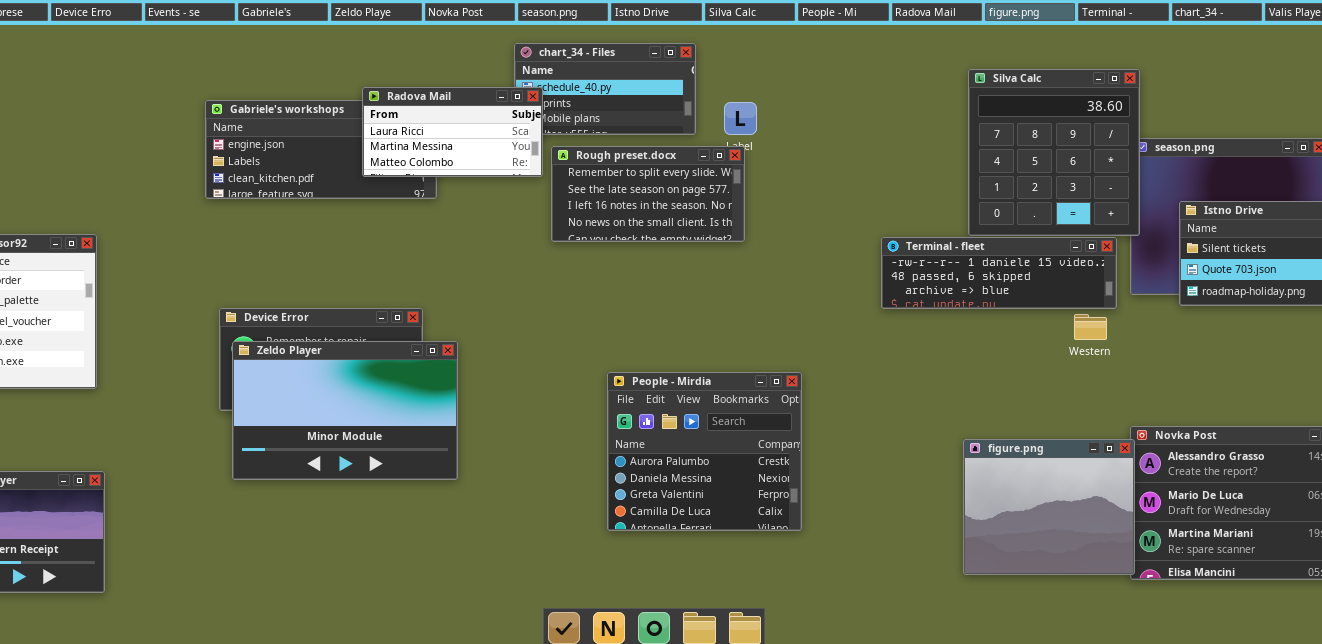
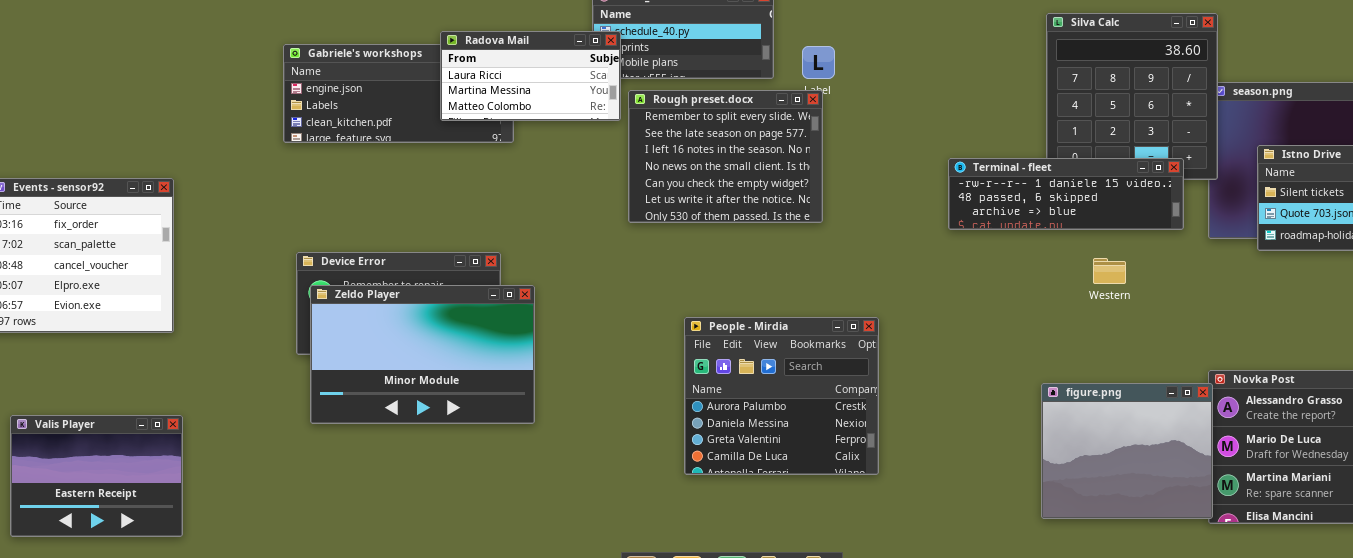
Rough preset.docx: [551,146,745,242] -> [628,90,823,223], resized
Terminal - fleet: [881,237,1117,309] -> [948,158,1184,230], moved
Western: [1074,314,1107,340] -> [1093,258,1126,284], moved

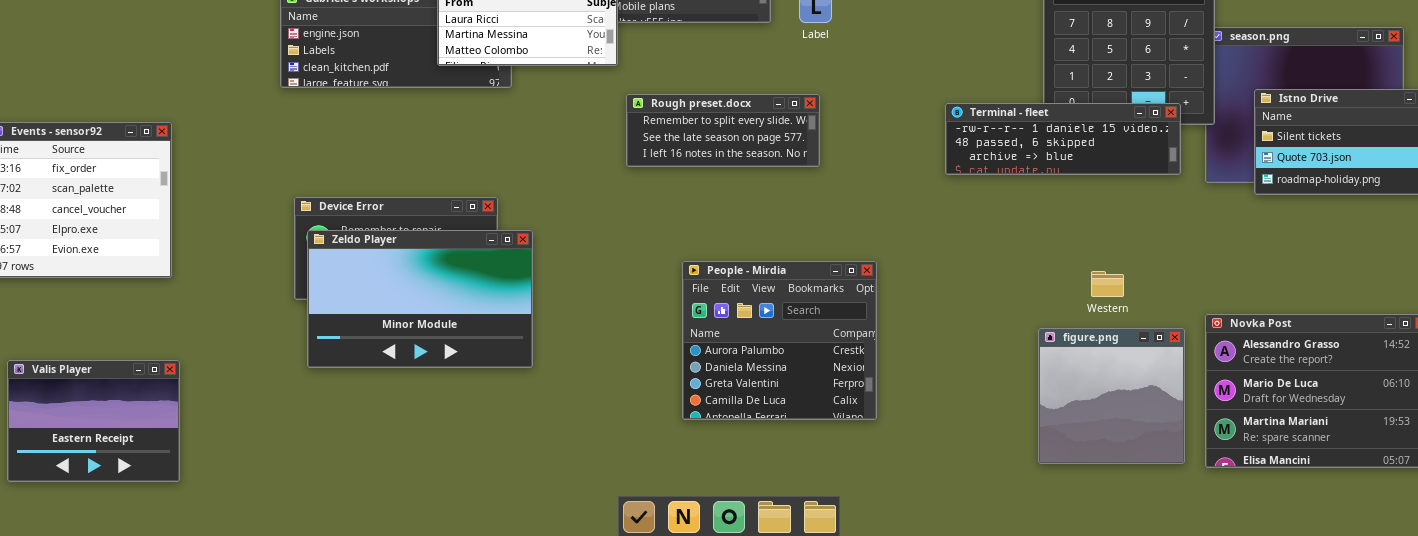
Rough preset.docx: [628,90,823,223] -> [626,94,820,167], resized
Western: [1093,258,1126,284] -> [1091,271,1124,297], moved
figure.png: [1041,383,1213,519] -> [1038,328,1185,464], resized

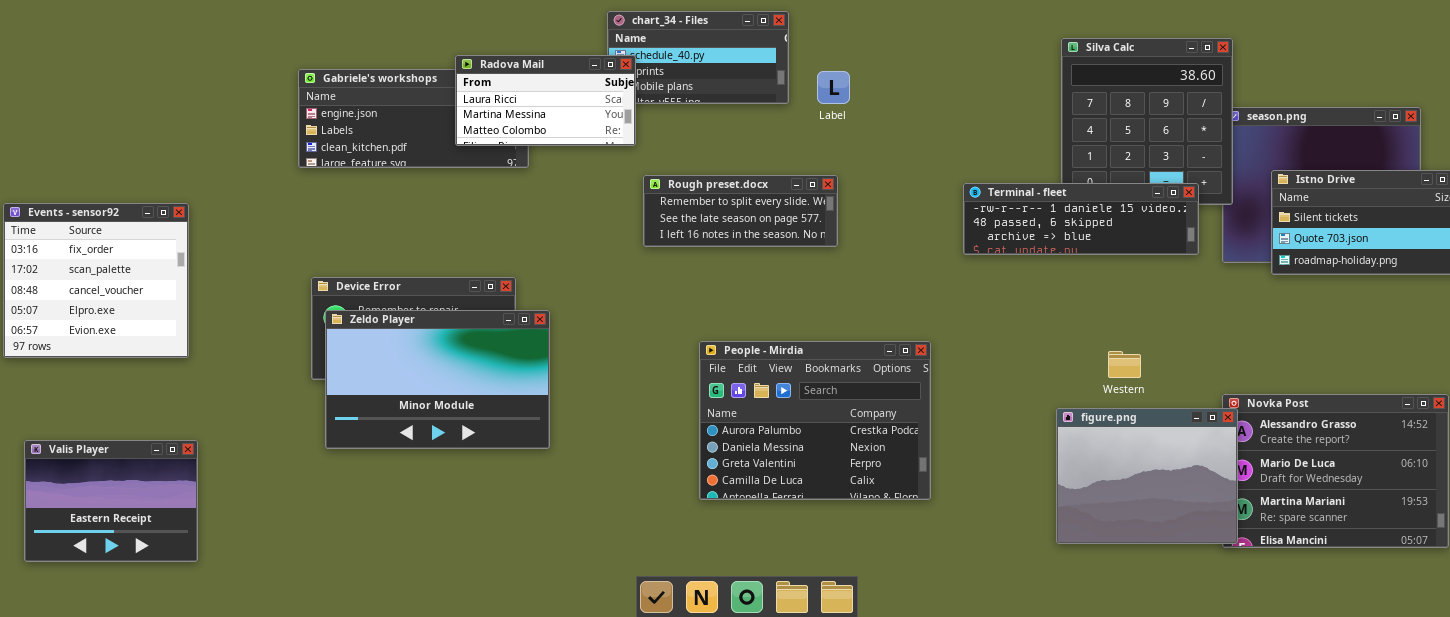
People - Mirdia: [682,261,877,420] -> [699,341,931,500], resized
figure.png: [1038,328,1185,464] -> [1056,408,1238,544], resized

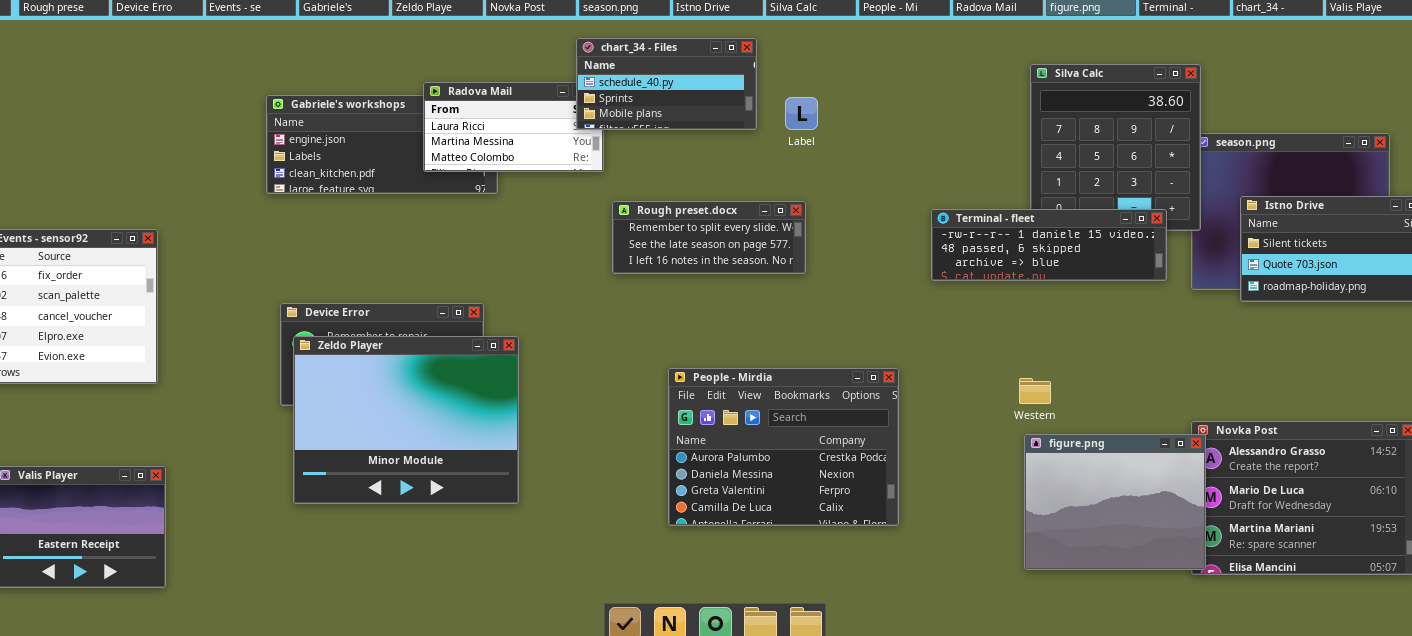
chart_34 - Files: [607,11,789,104] -> [576,38,757,130], raised
Zeldo Player: [325,310,550,449] -> [293,336,519,504], resized
Western: [1108,351,1141,378] -> [1019,378,1051,404], moved

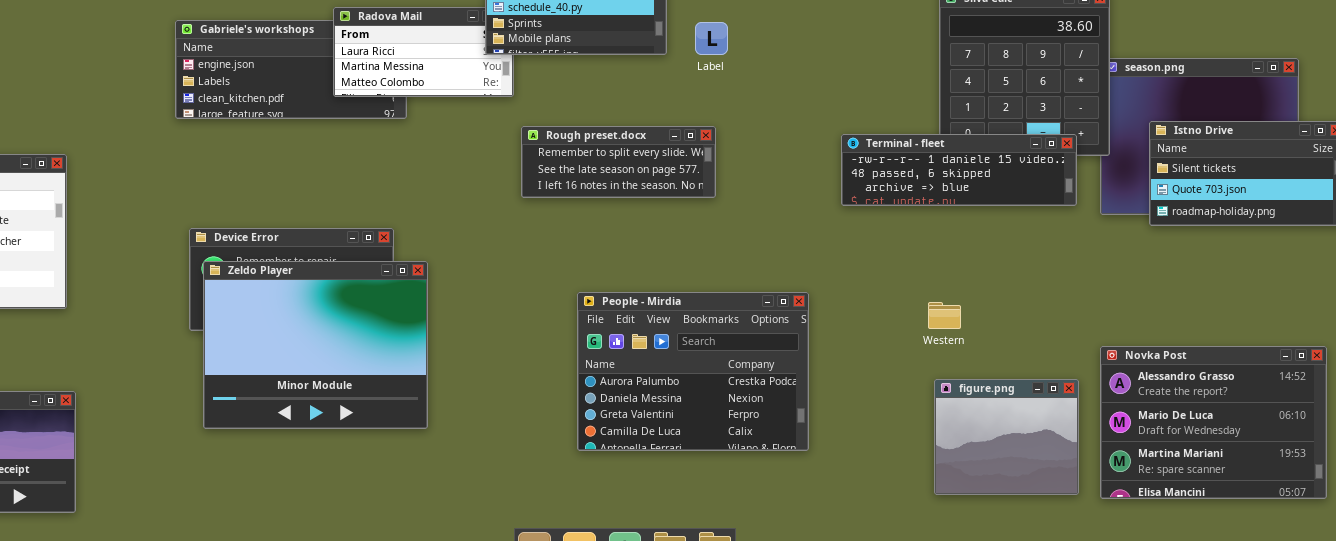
figure.png: [1024,434,1206,570] -> [934,379,1079,495], resized

